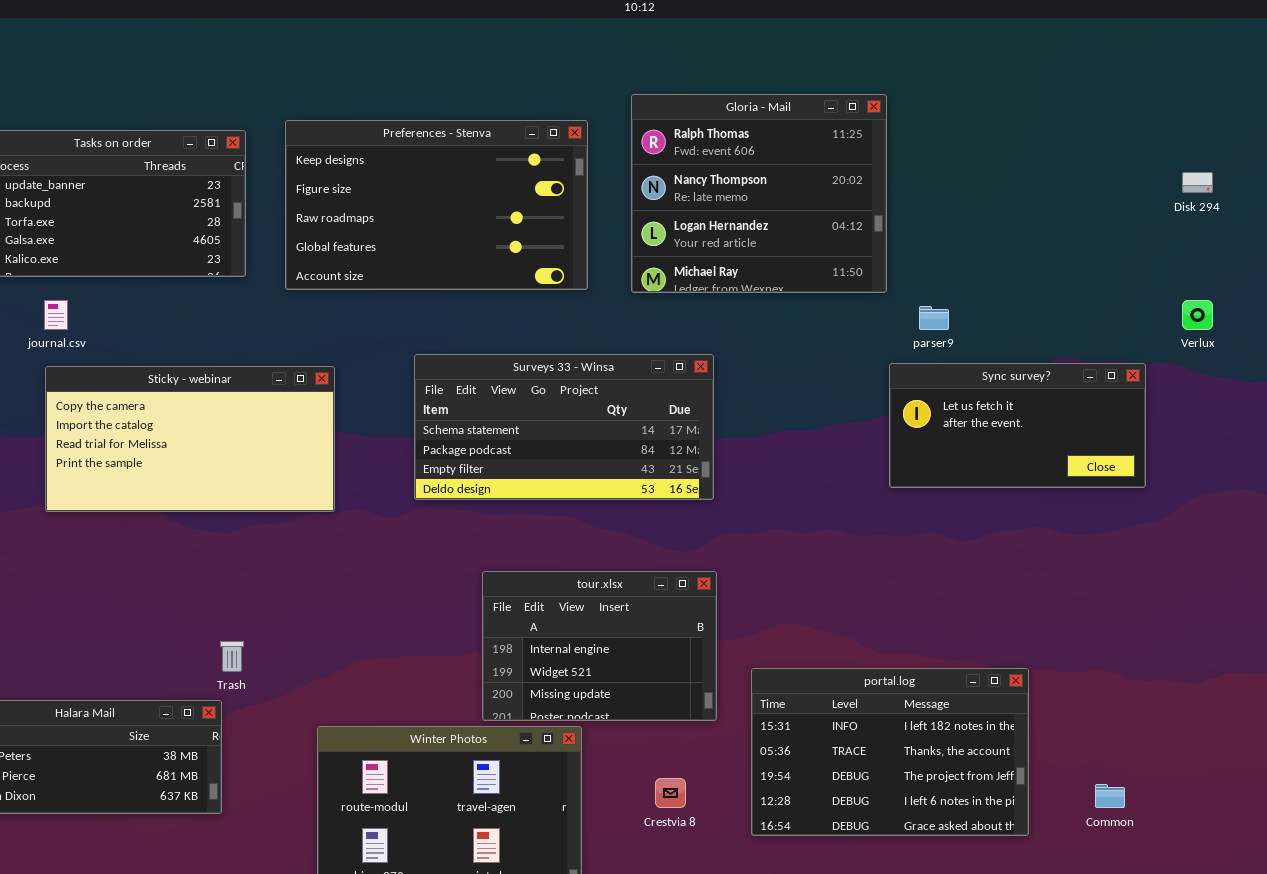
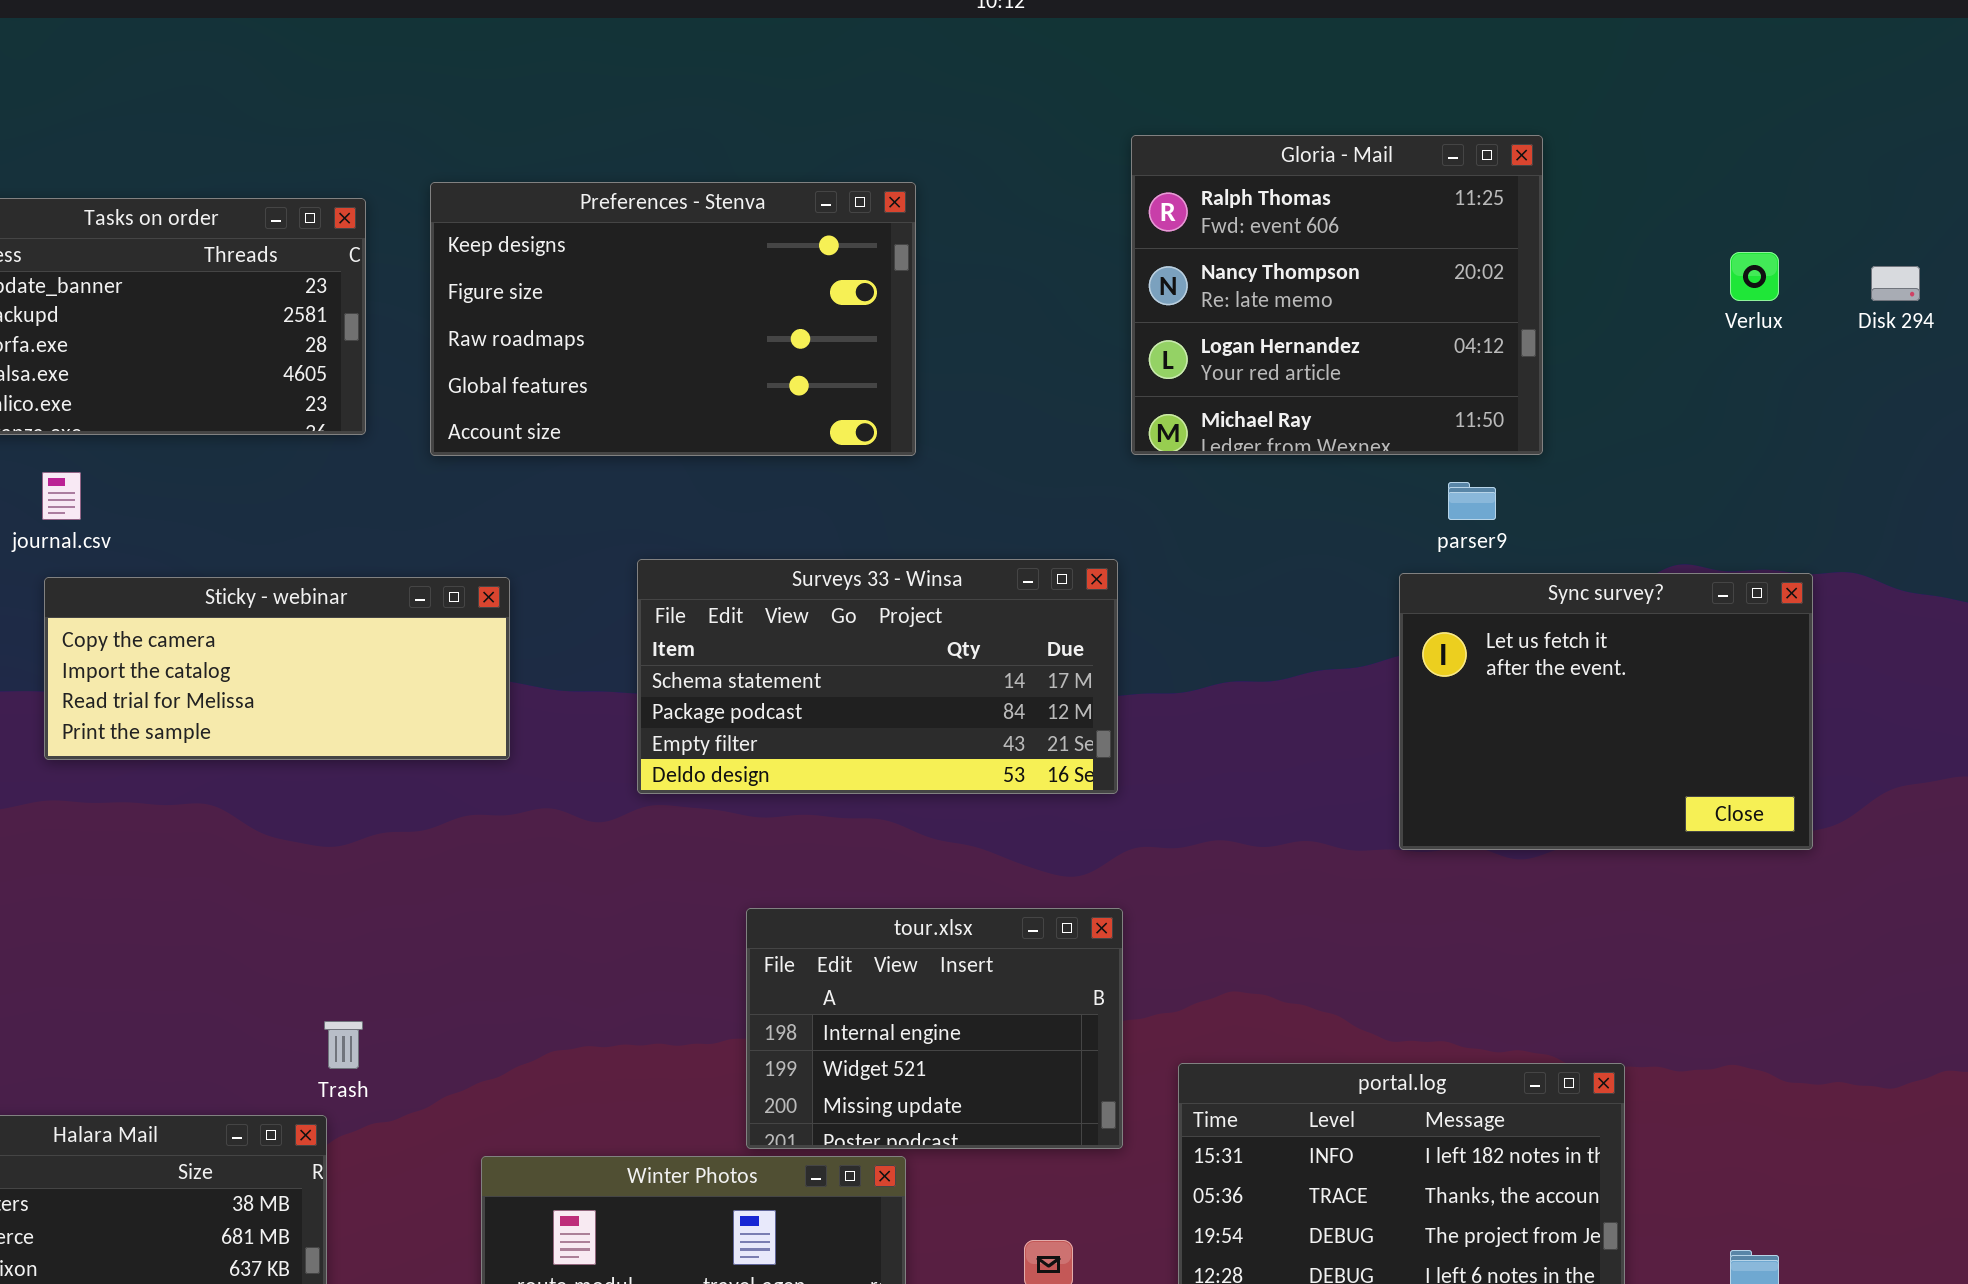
Gloria - Mail: [631,94,887,293] -> [1131,135,1543,455], moved
Verlux: [1182,300,1213,330] -> [1730,252,1779,301], moved
Sync survey?: [889,363,1146,488] -> [1399,573,1813,850], resized
Sticky - webinar: [45,366,335,512] -> [44,577,510,760], resized

